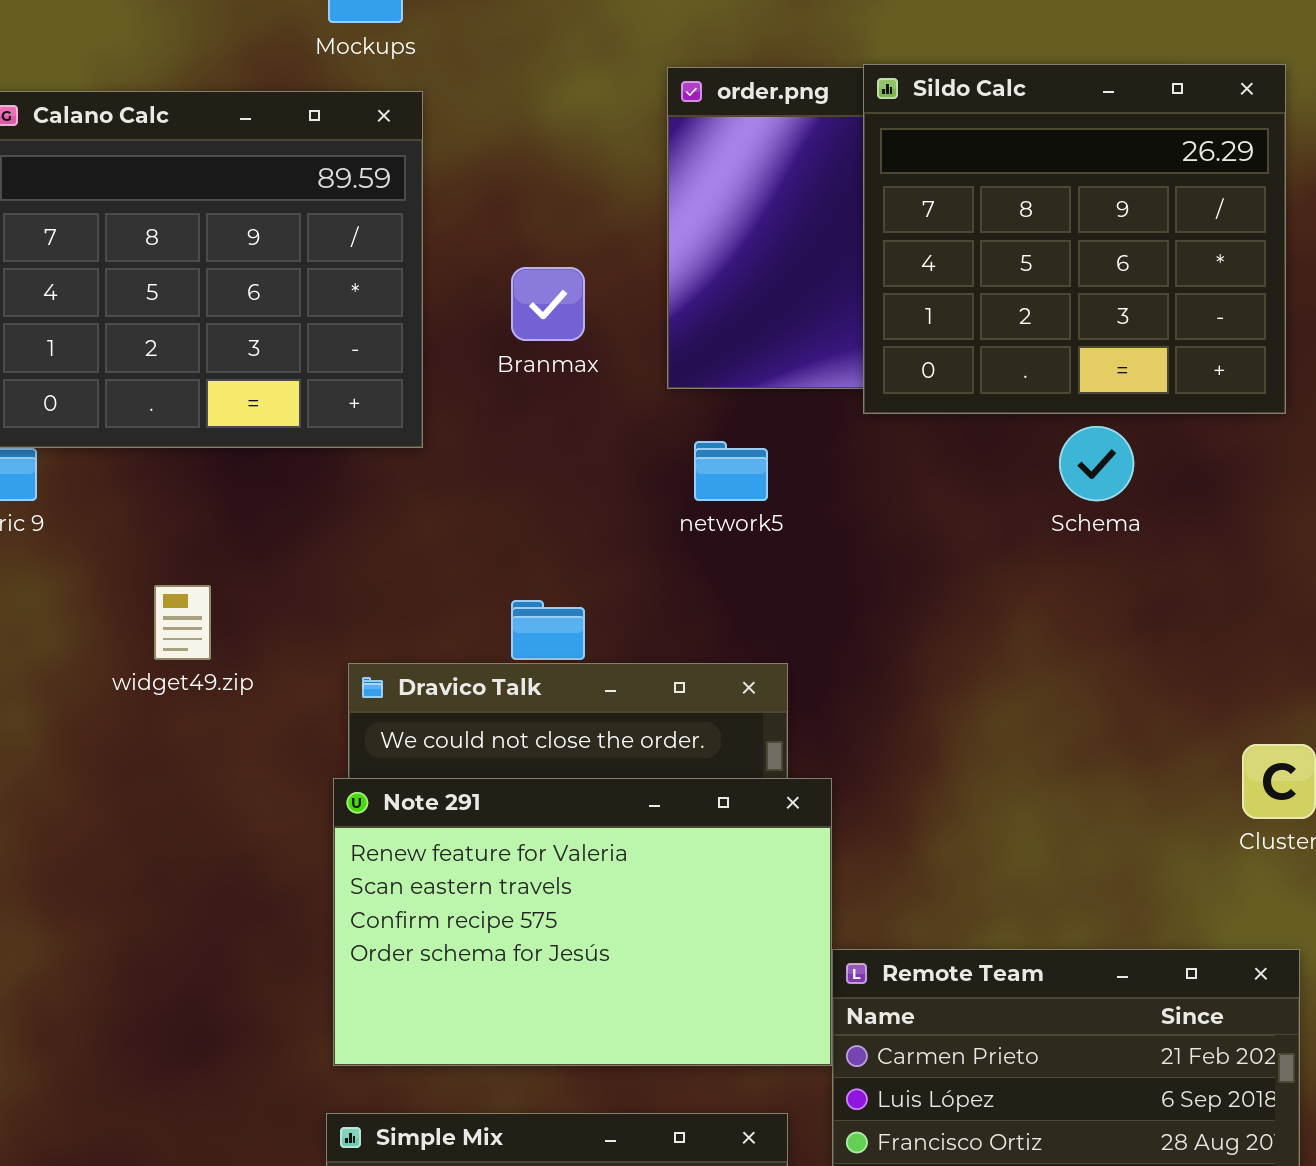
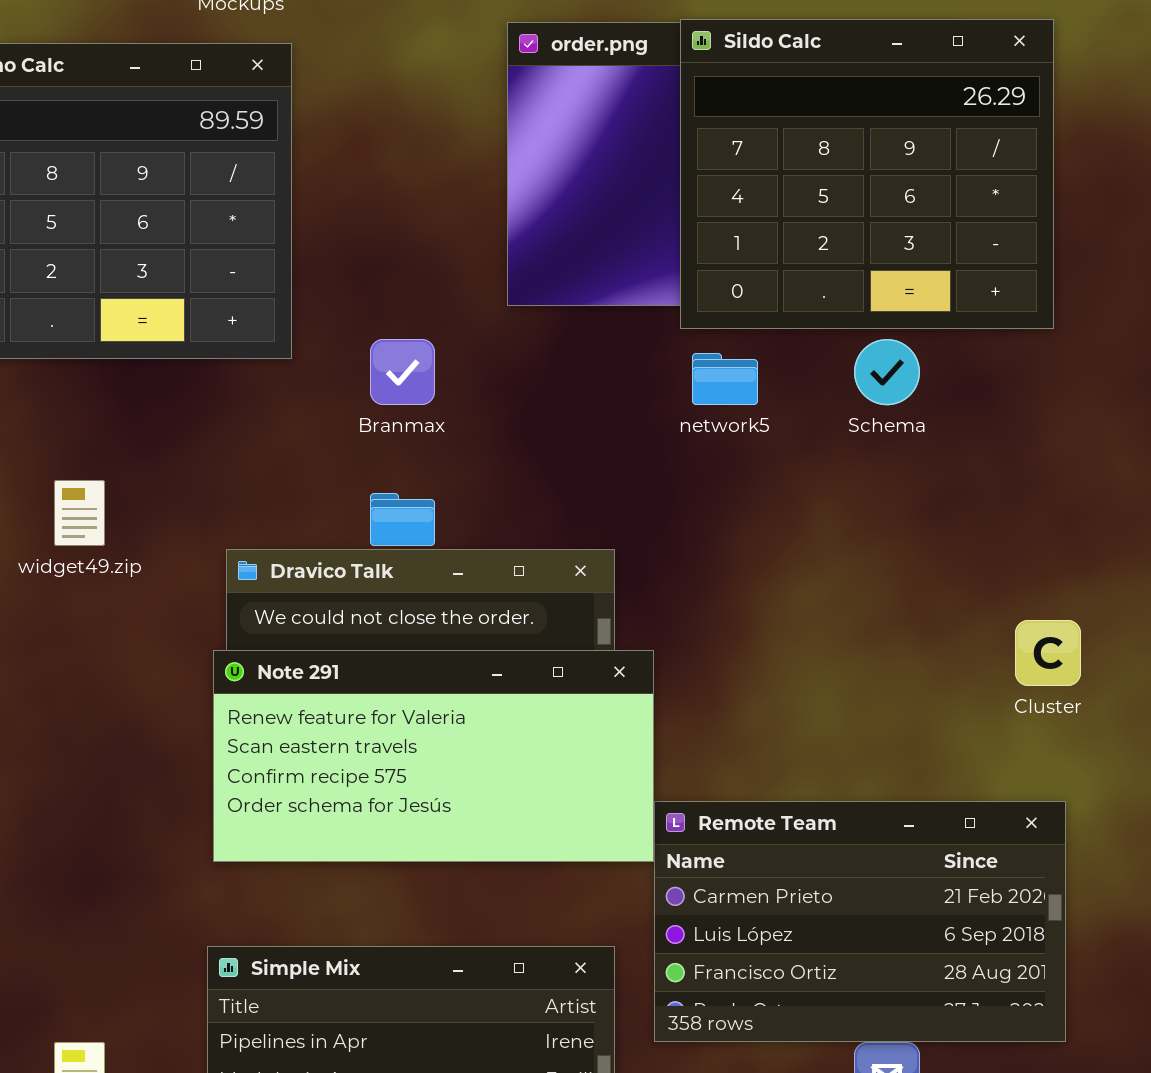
Branmax: [511,267,585,341] -> [370,339,435,405], moved
network5: [694,441,768,501] -> [692,353,758,405], moved
Note 291: [333,778,832,1066] -> [213,650,654,862], resized

